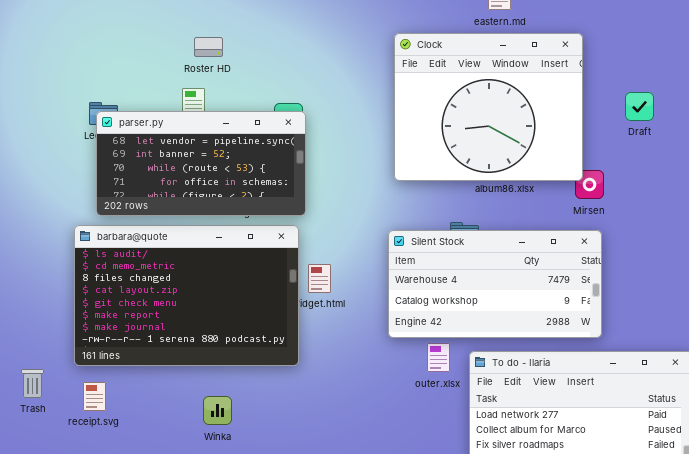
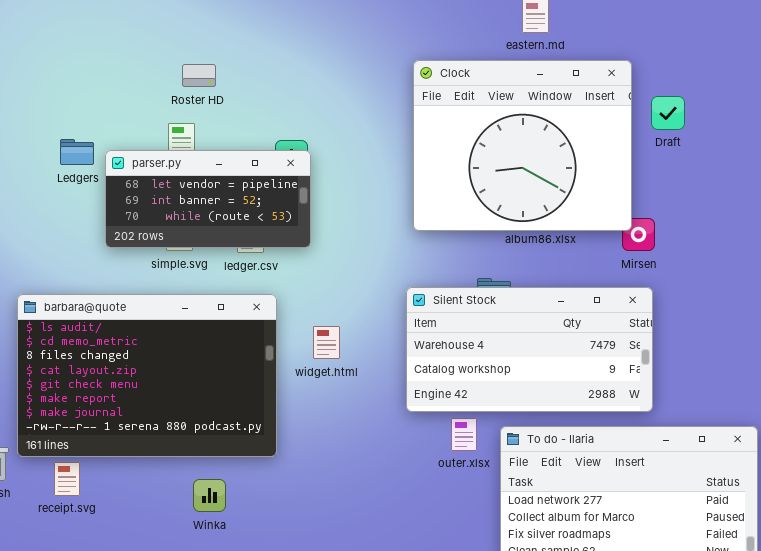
Draft: [625,92,654,121] -> [651,96,685,130], moved
parser.py: [96,111,306,216] -> [105,150,311,248], resized
barbara@quote: [74,225,299,366] -> [17,294,277,457], moved

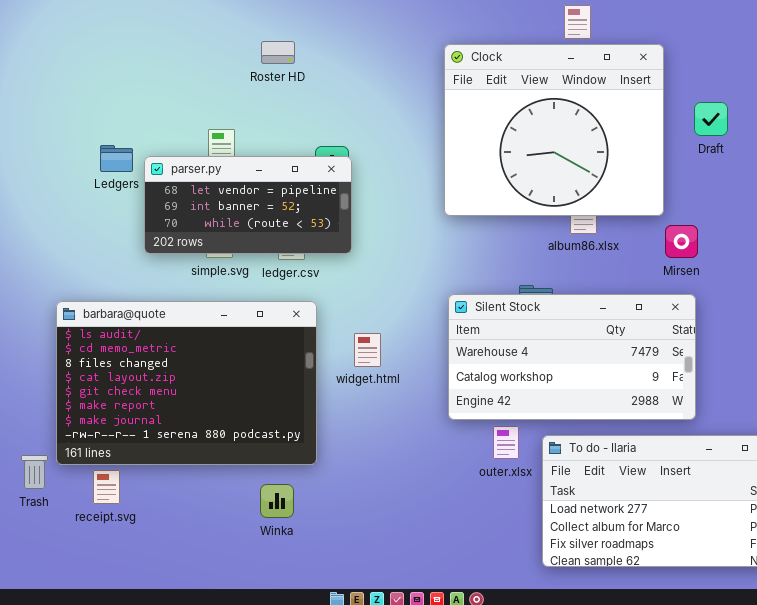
Clock: [413,60,632,231] -> [444,44,664,216], moved
Roster HD: [182,64,216,87] -> [261,41,295,64], moved
Winka: [193,479,226,512] -> [260,484,294,518], moved

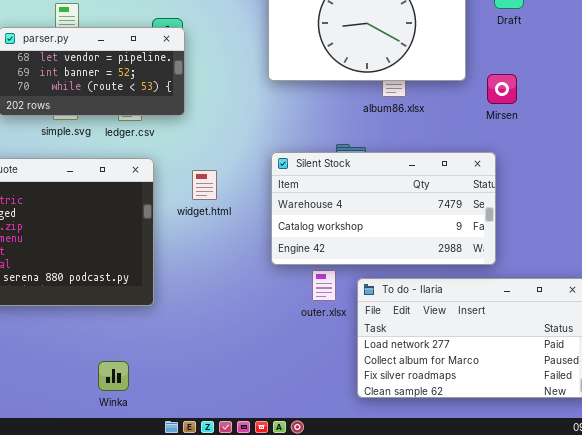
Mirsen: [665,225,698,258] -> [487,74,517,104], moved
widget.html: [354,333,381,367] -> [192,170,217,200], moved
Winka: [260,484,294,518] -> [98,361,129,391], moved

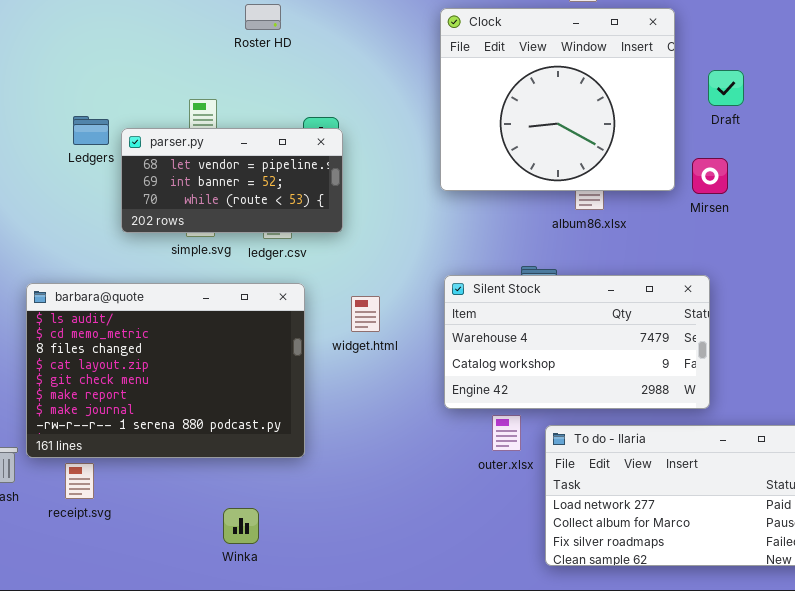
Mirsen: [487,74,517,104] -> [692,158,728,194], moved
Winka: [98,361,129,391] -> [223,508,259,544], moved

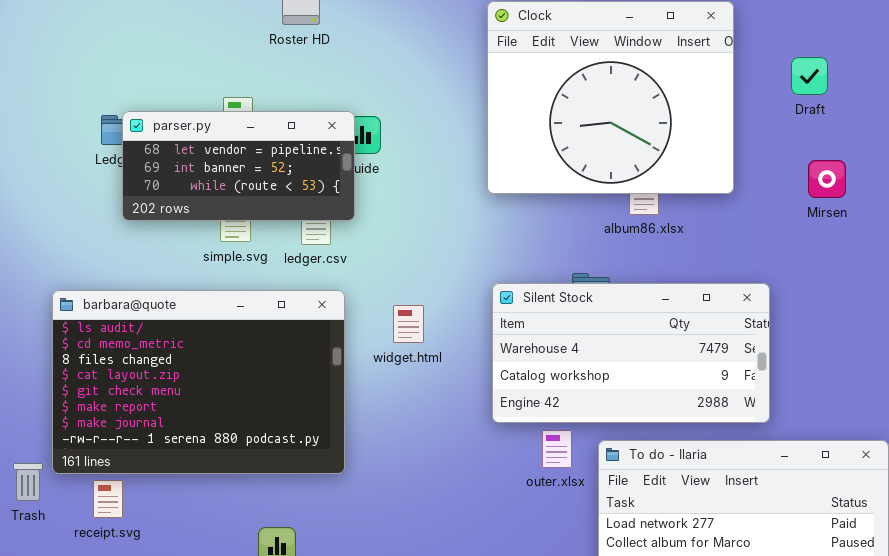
Draft: [708,70,744,106] -> [791,57,828,95], moved
parser.py: [121,128,343,233] -> [122,111,355,221], moved
Mirsen: [692,158,728,194] -> [808,160,846,198], moved

